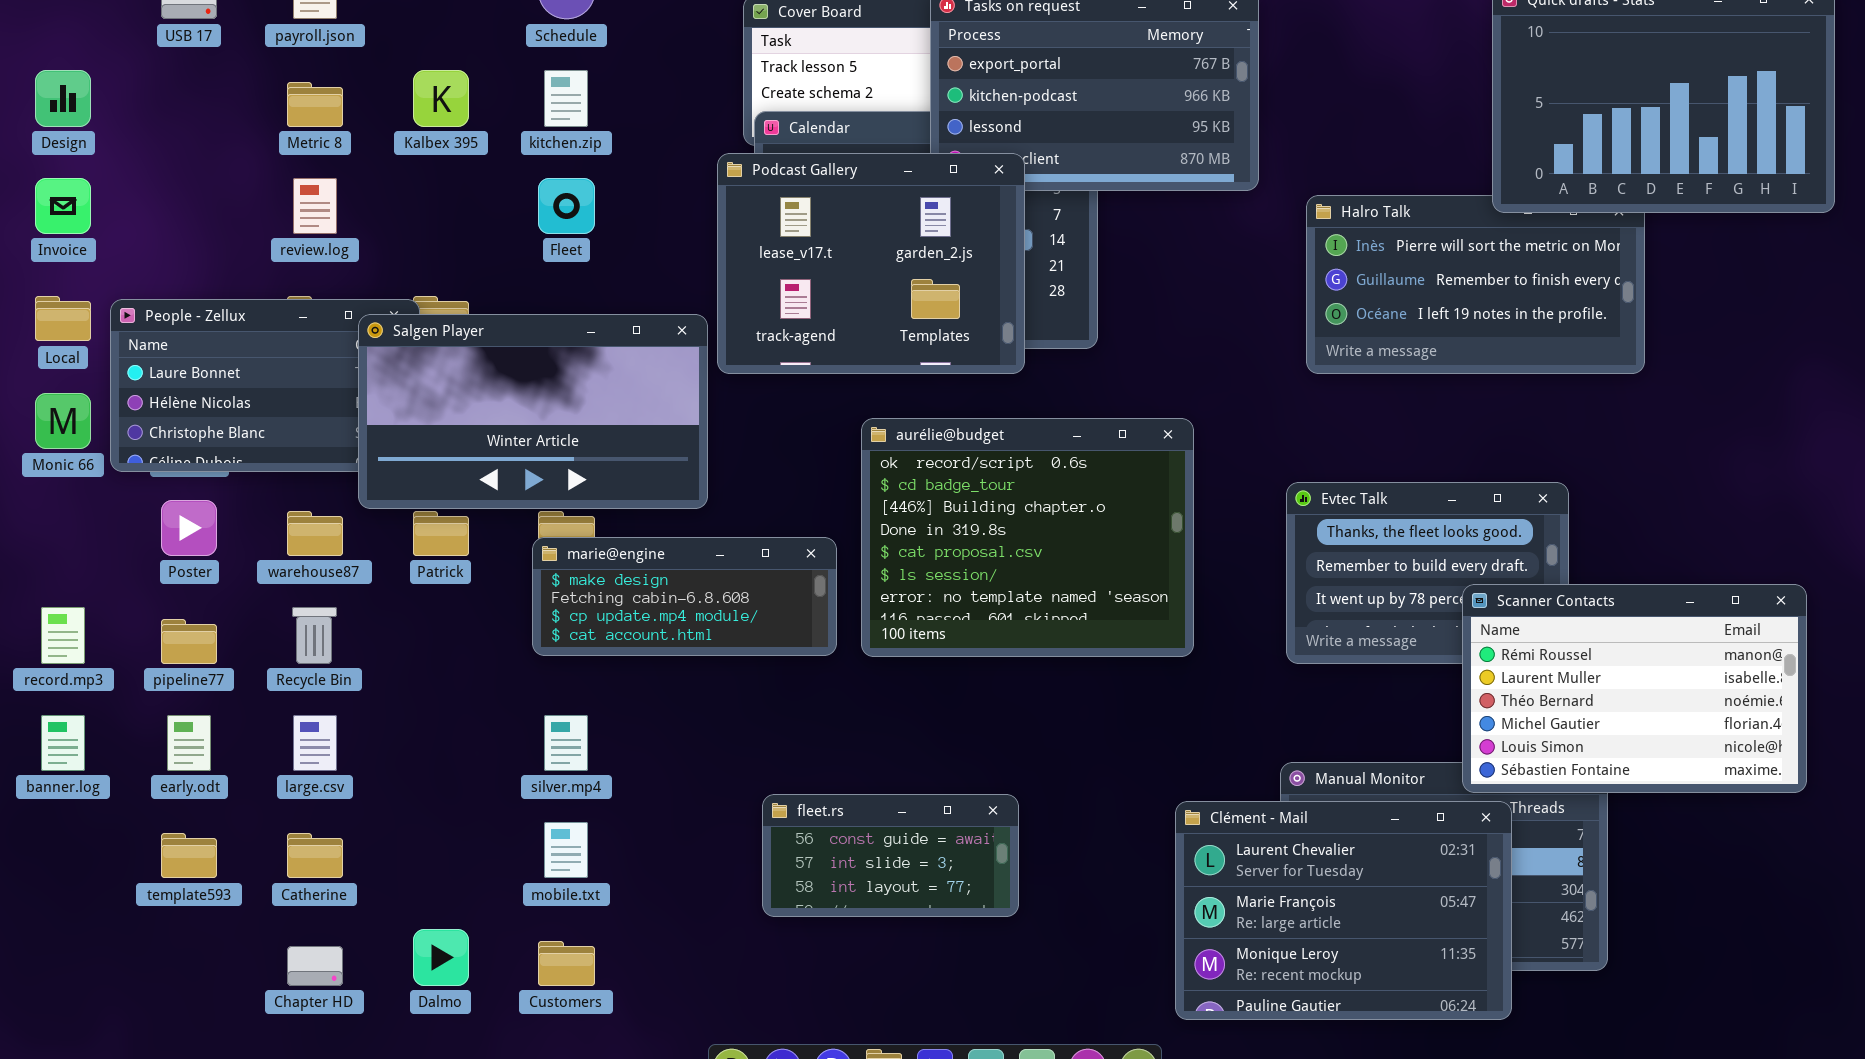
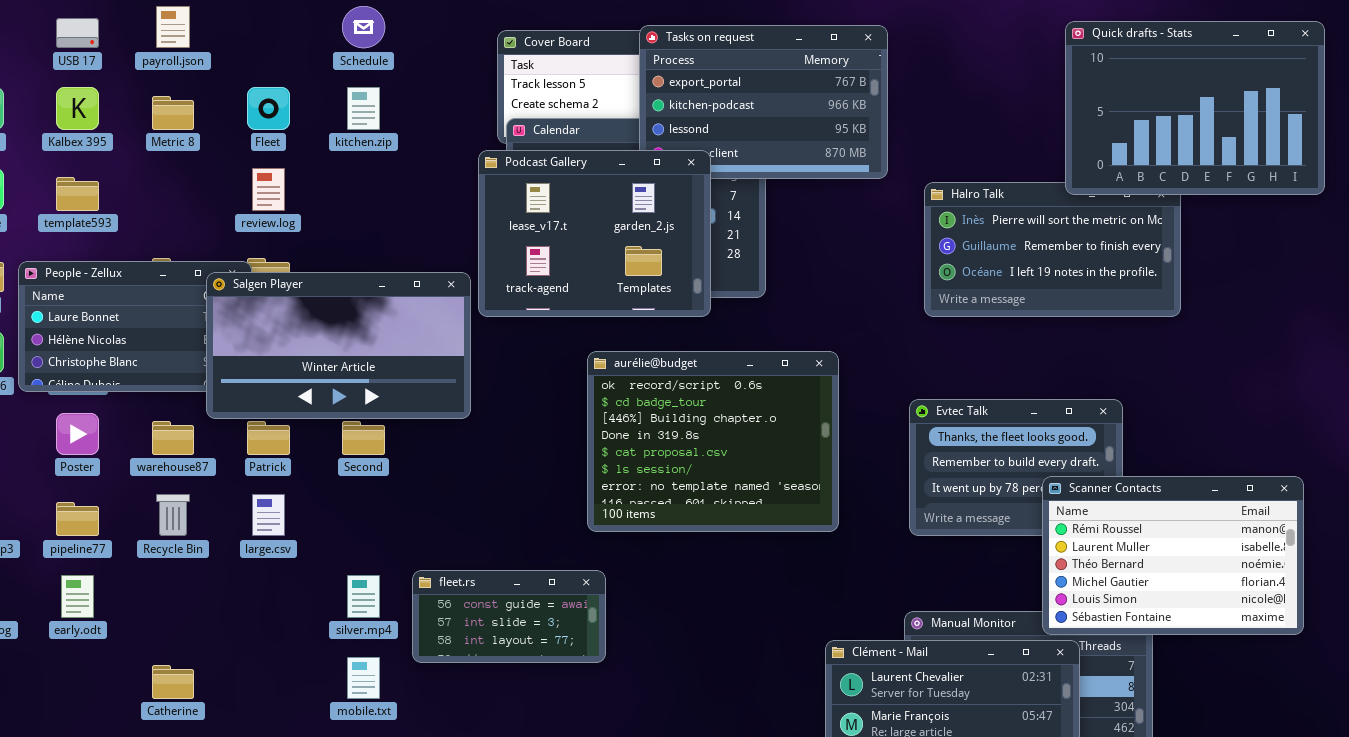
Kalbex 395: [413,70,469,127] -> [56,87,99,130], moved
review.log: [293,178,337,234] -> [252,168,285,211], moved
Fleet: [538,178,595,234] -> [247,87,290,130], moved
marie@engine: [532,537,837,656] -> none, closed
large.csv: [293,715,337,771] -> [252,494,285,536], moved
fleet.rs: [762,794,1019,917] -> [412,570,606,663], moved
template593: [161,833,217,878] -> [56,177,99,211], moved

